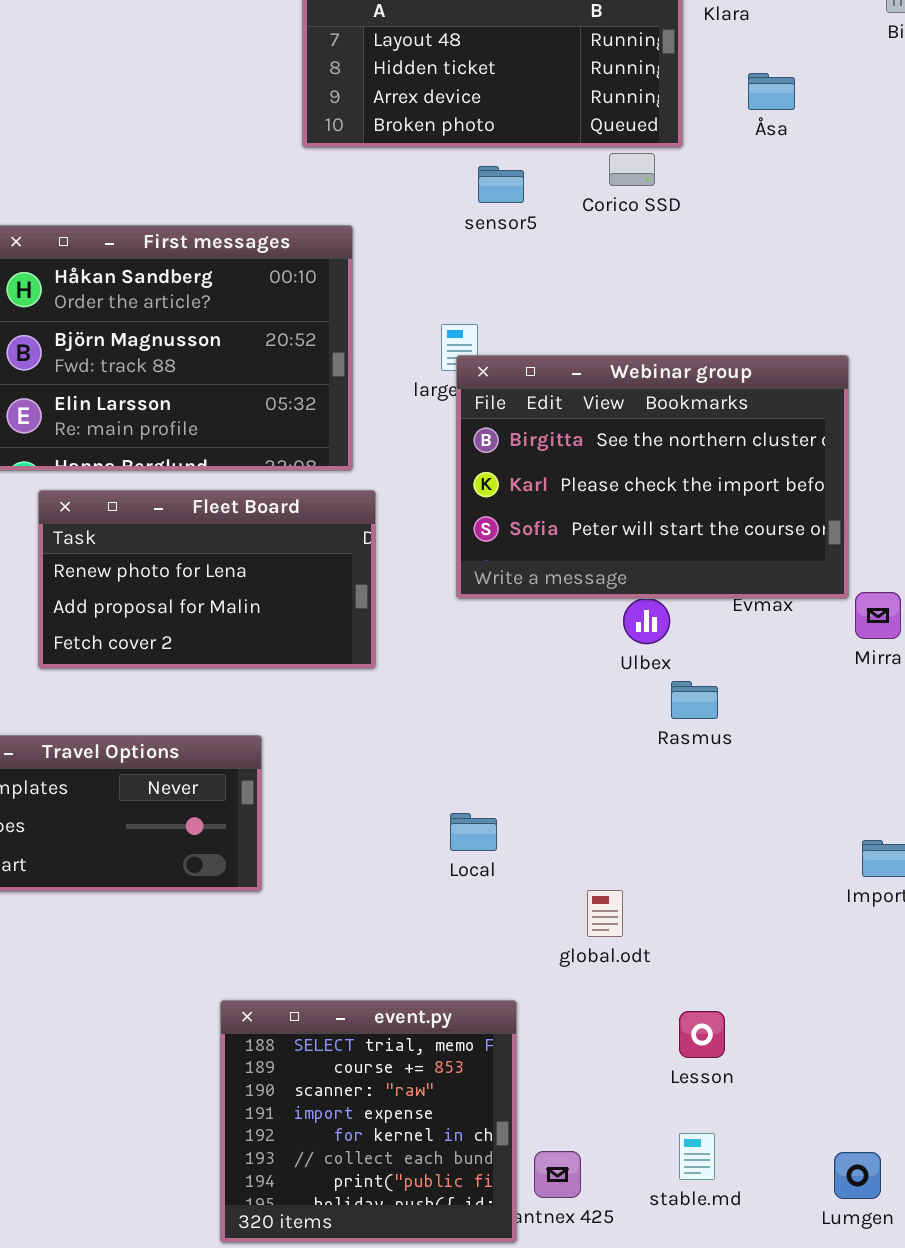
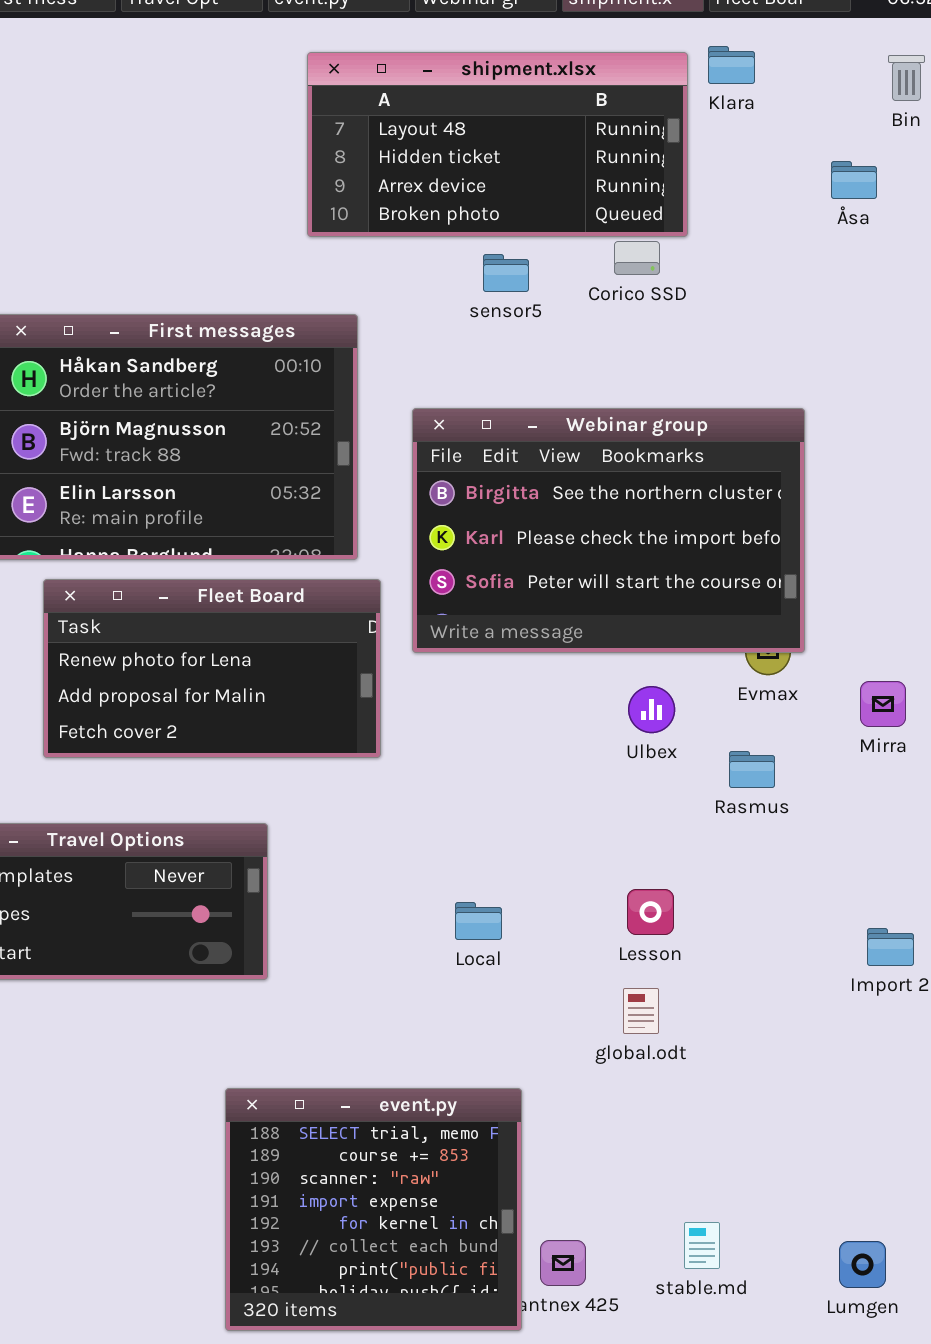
Åsa: [748,73,795,110] -> [831,161,877,199], moved
Webinar group: [456,355,849,599] -> [412,408,805,653], moved
Rasmus: [671,681,718,719] -> [729,751,775,788], moved
global.odt: [587,890,623,937] -> [623,988,659,1034], moved
Lesson: [679,1011,725,1058] -> [627,889,674,935], moved

